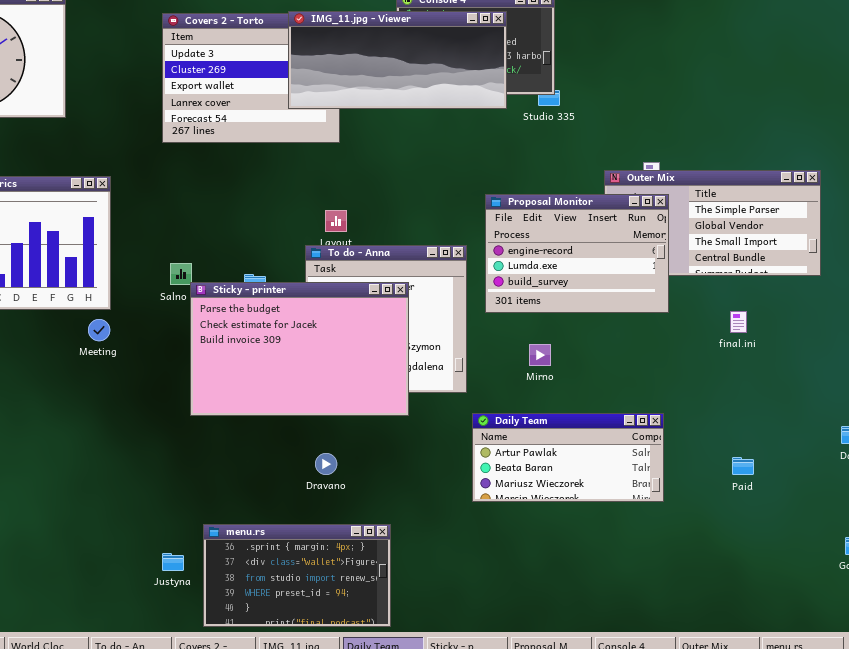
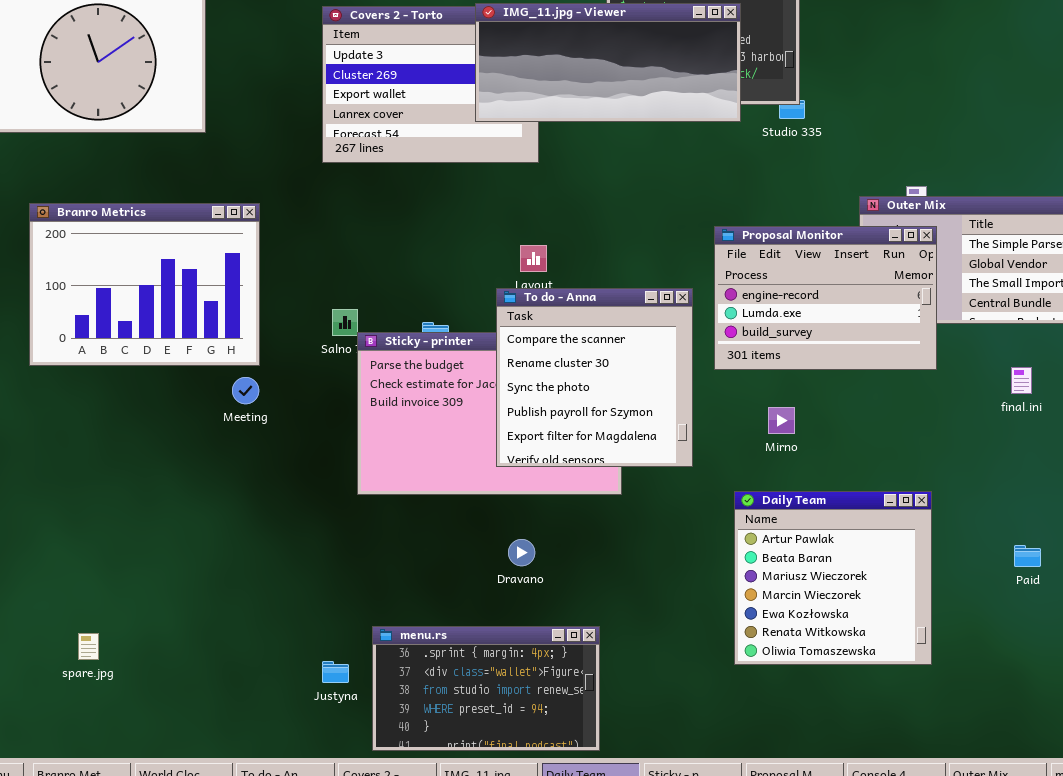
To do - Anna: [305,245,467,393] -> [496,288,693,467], raised
Daily Team: [472,413,664,502] -> [734,491,932,665], resized

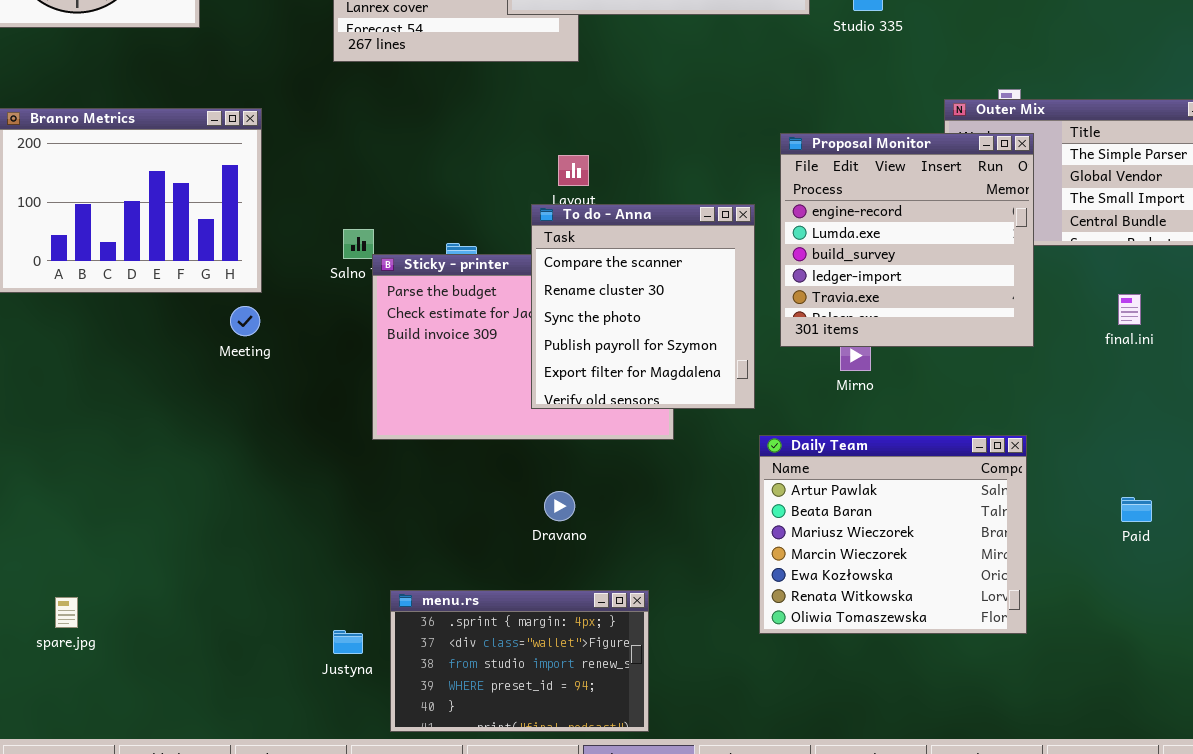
Proposal Monitor: [714,226,937,370] -> [780,133,1034,347], resized
Daily Team: [734,491,932,665] -> [759,435,1027,634], resized

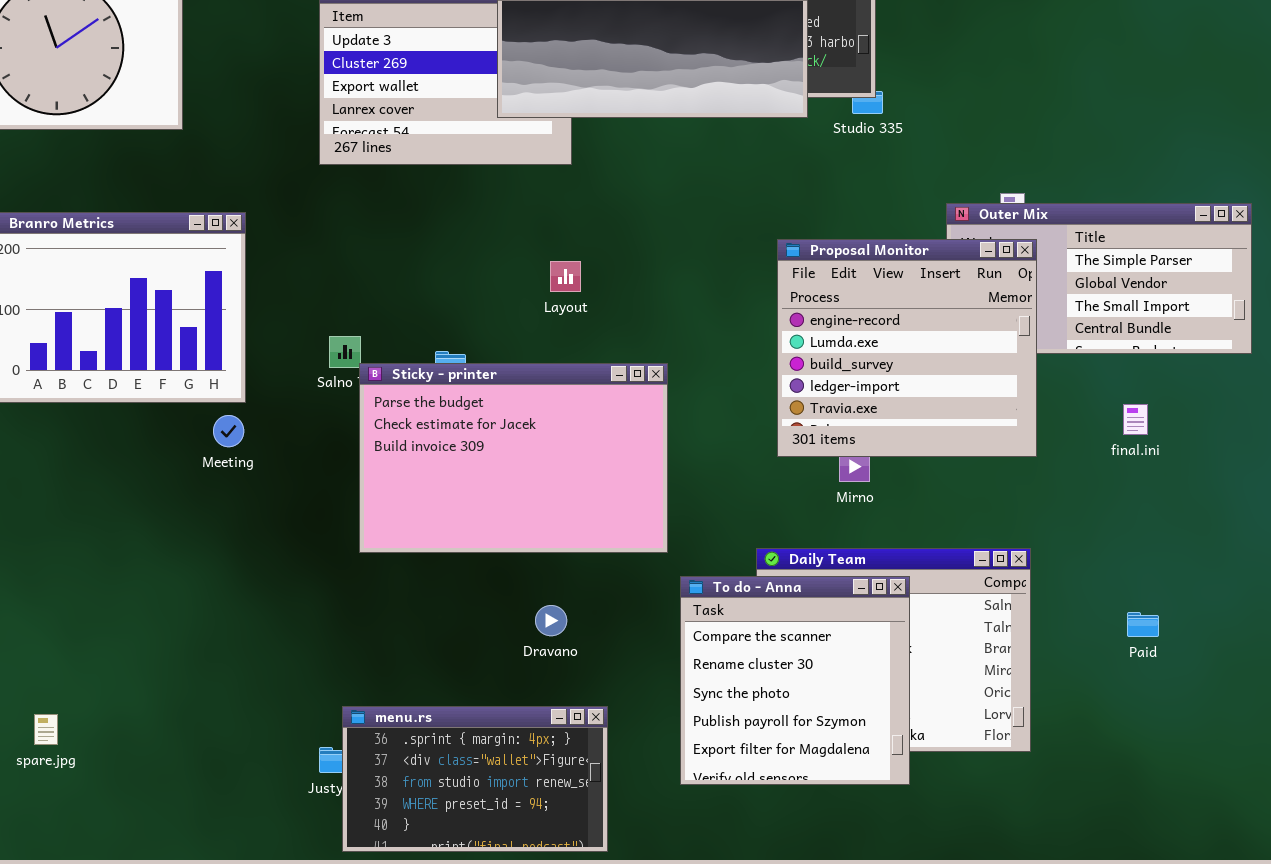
To do - Anna: [531,204,755,409] -> [680,576,910,785], moved
menu.rs: [390,590,649,732] -> [342,706,608,852], moved

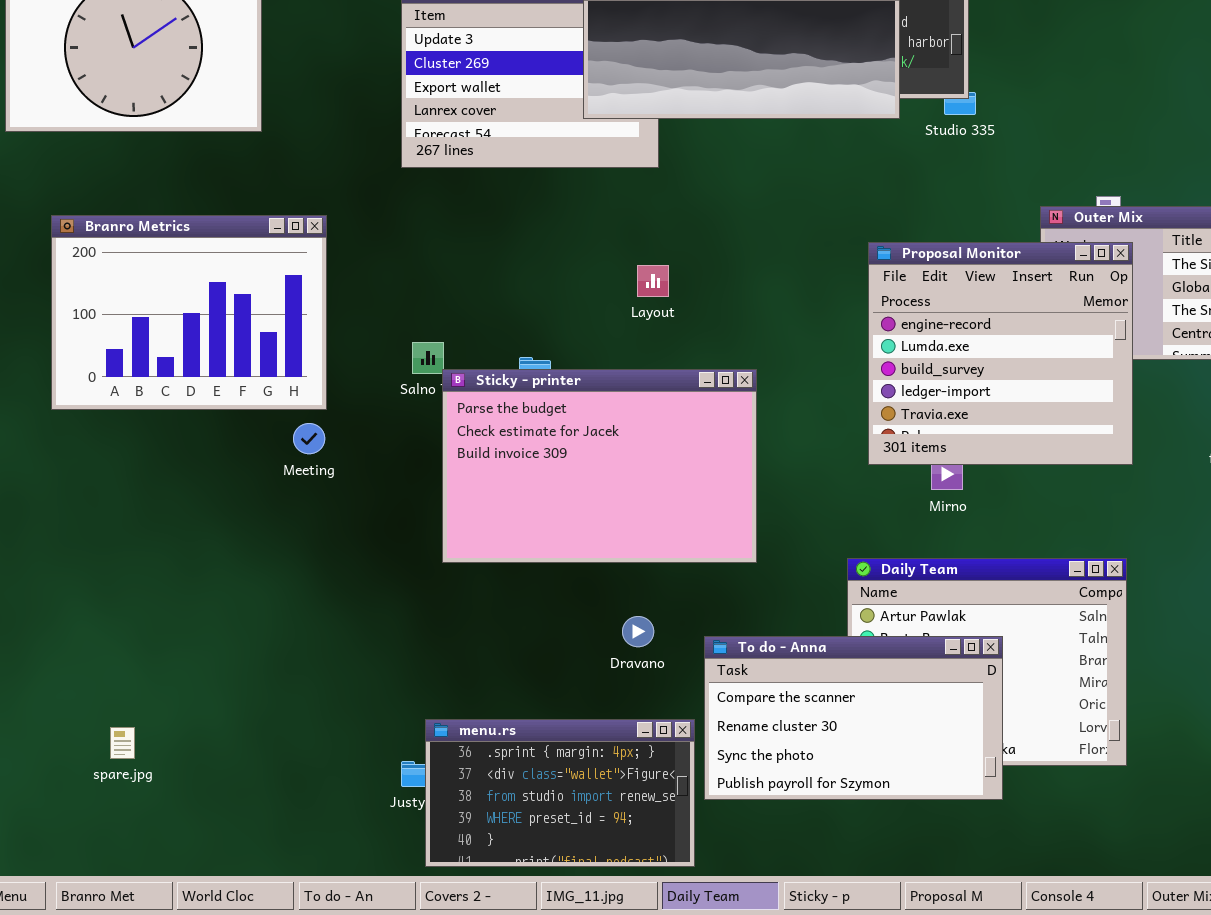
To do - Anna: [680,576,910,785] -> [704,636,1003,800], resized

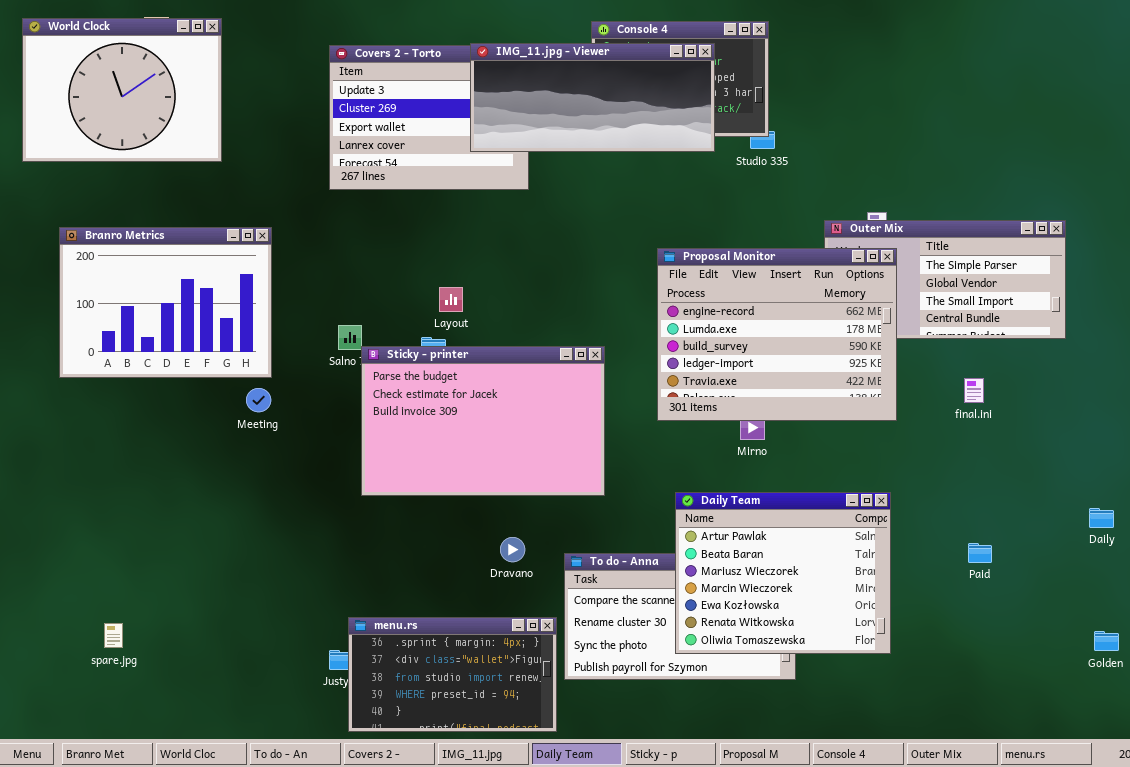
Proposal Monitor: [868,242,1133,465] -> [657,248,897,421], resized
Layout: [637,265,669,297] -> [439,287,463,312], moved
Daily Team: [847,558,1127,766] -> [675,492,891,654], raised

